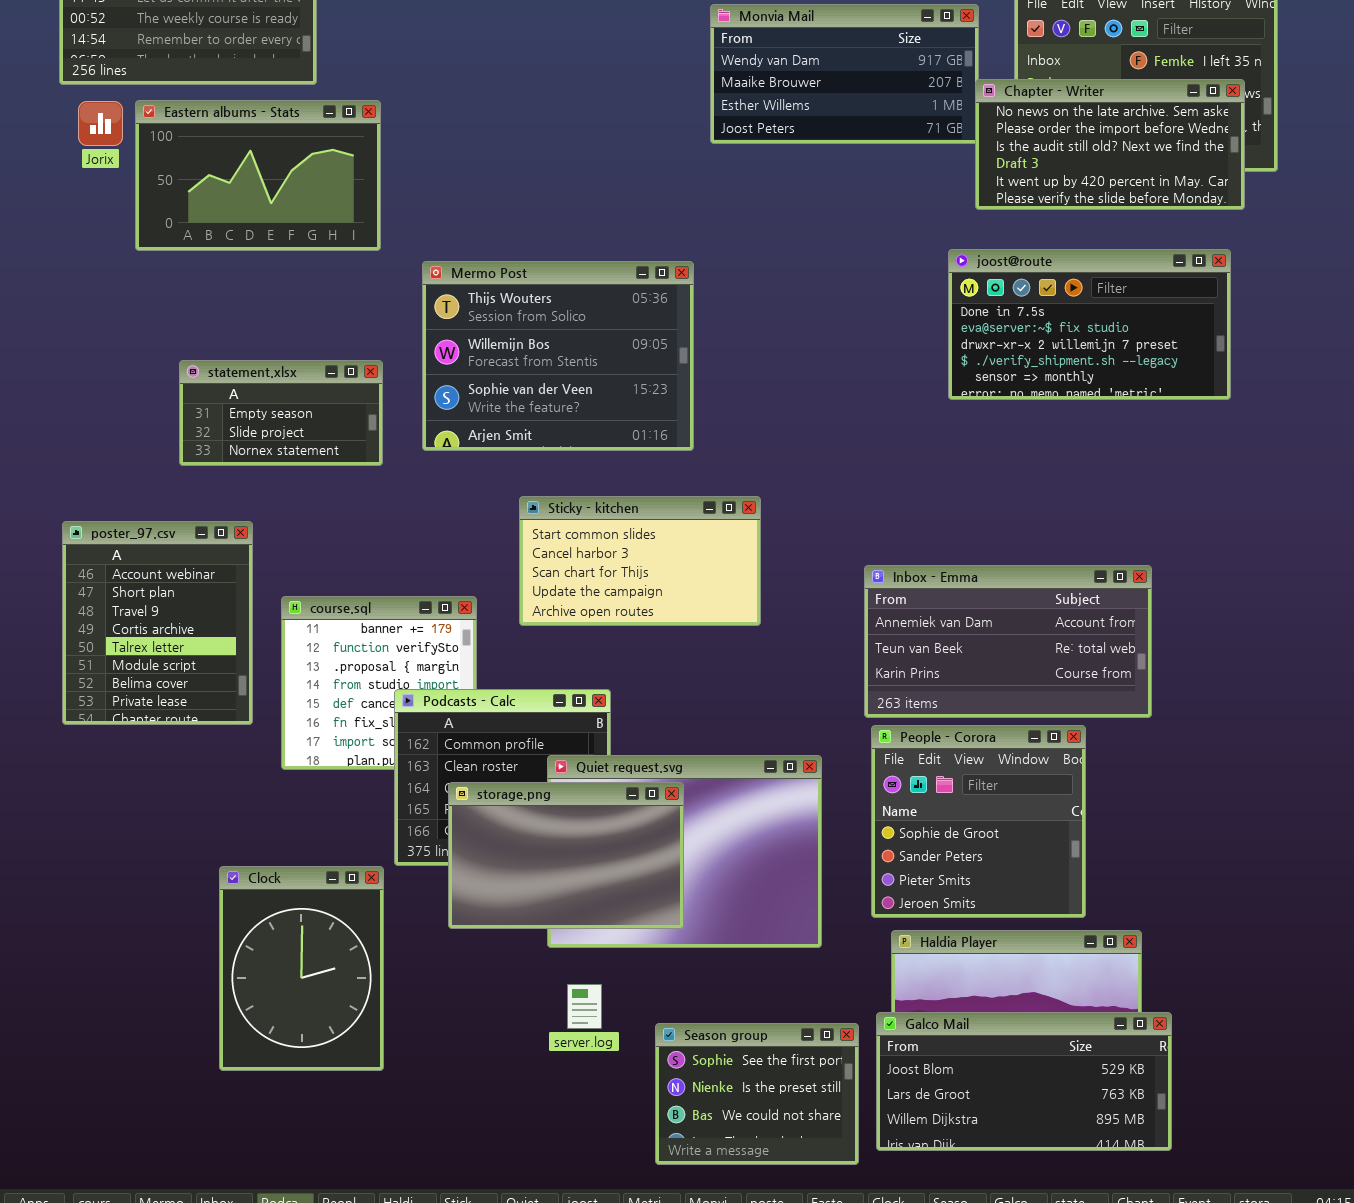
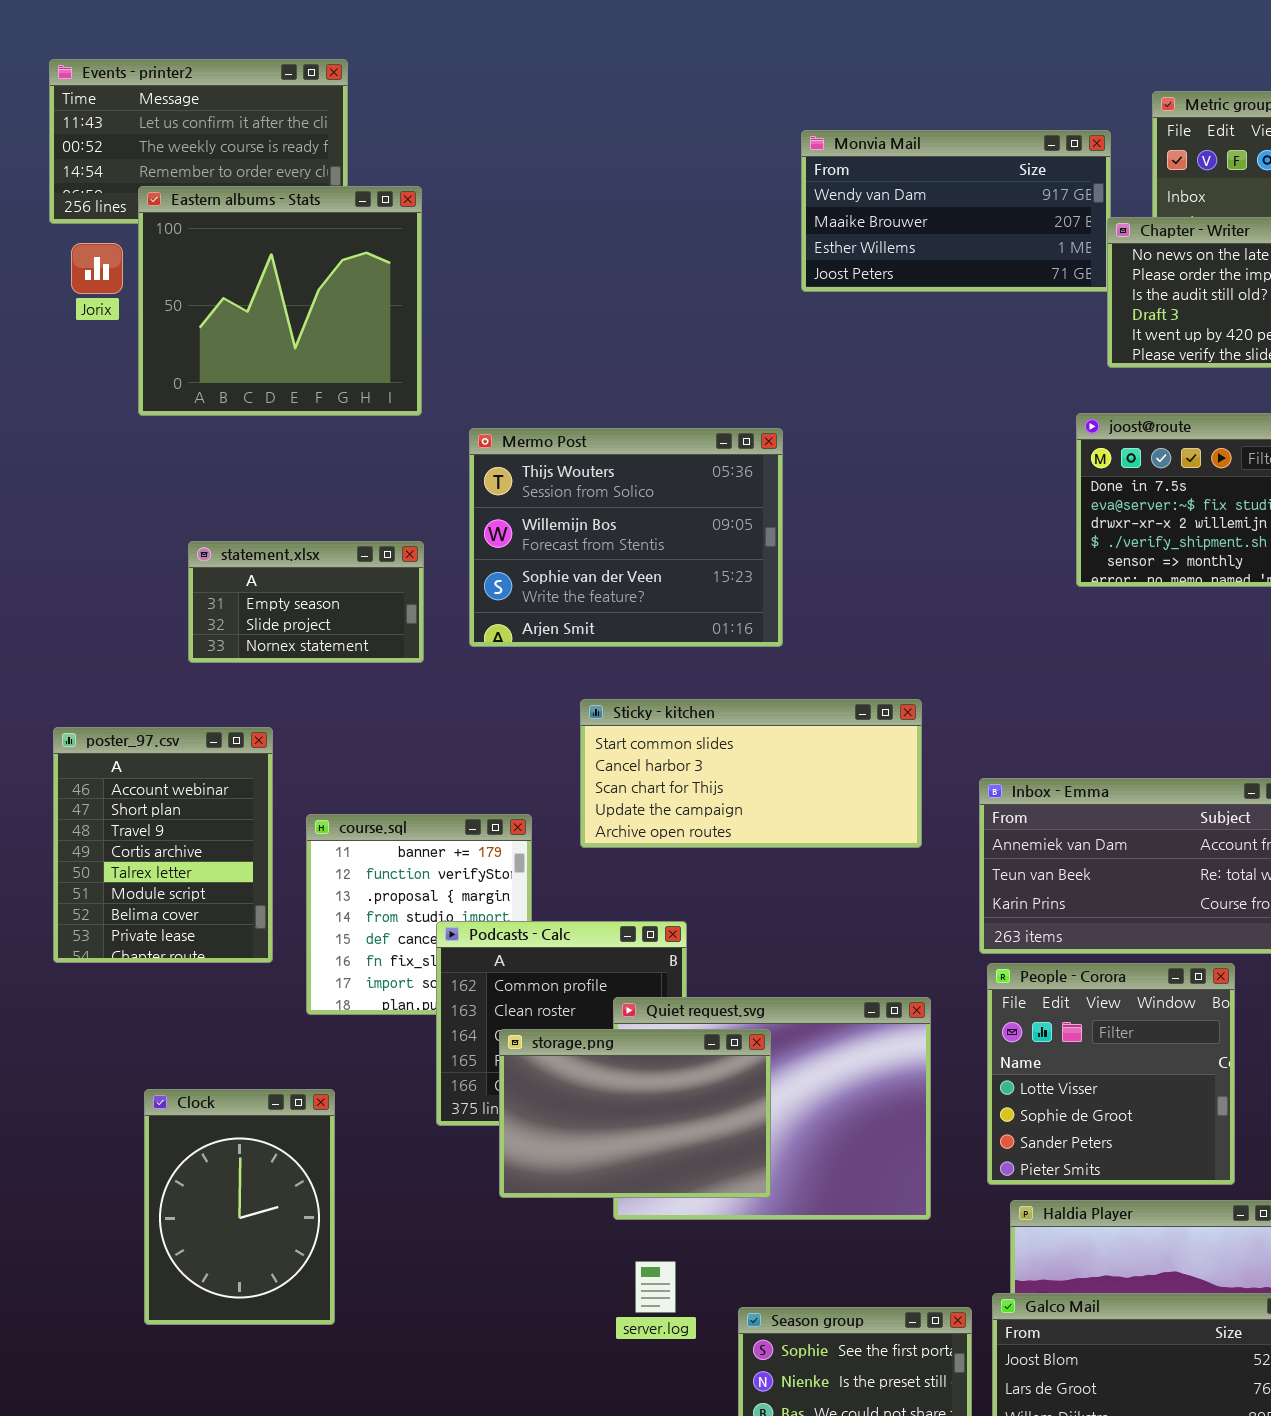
Eastern albums - Stats: [135,100,381,251] -> [138,186,422,416], resized
Sticky - kitchen: [519,496,761,626] -> [580,699,922,848], resized
People - Corora: [871,725,1086,918] -> [987,963,1235,1185], scrolled up 1 row
Clock: [219,866,384,1071] -> [144,1089,335,1325], moved

